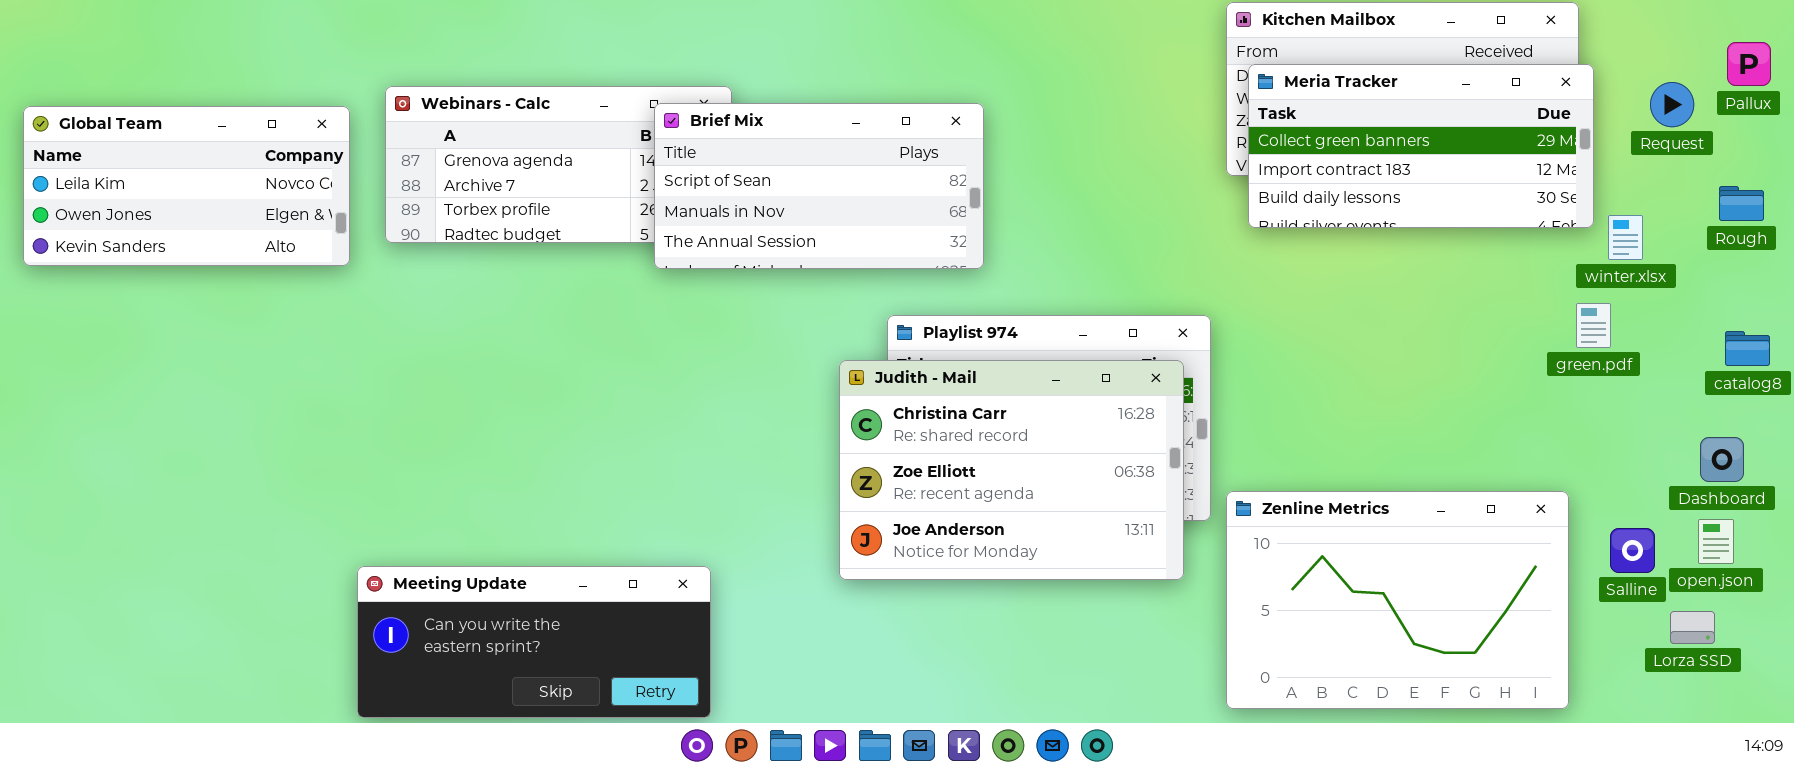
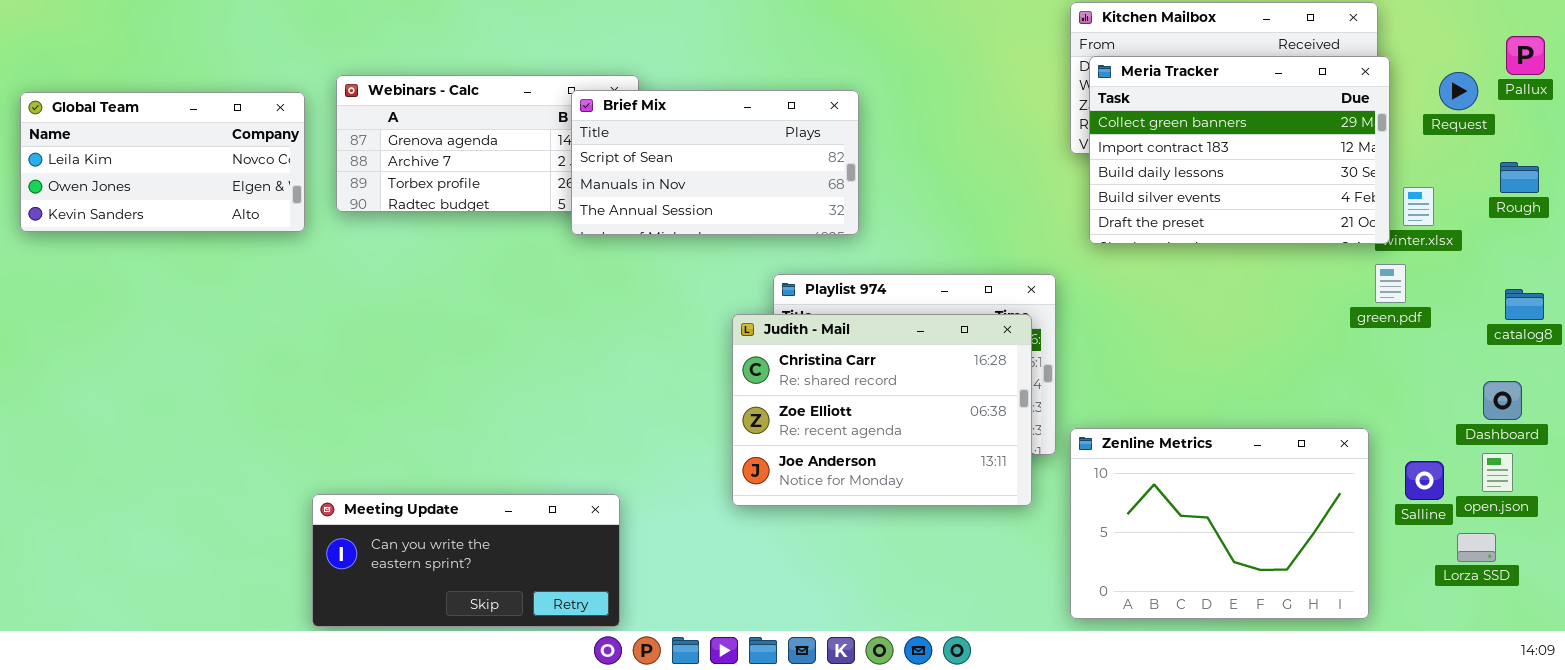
Meria Tracker: [1248,64,1594,228] -> [1089,56,1390,244], resized

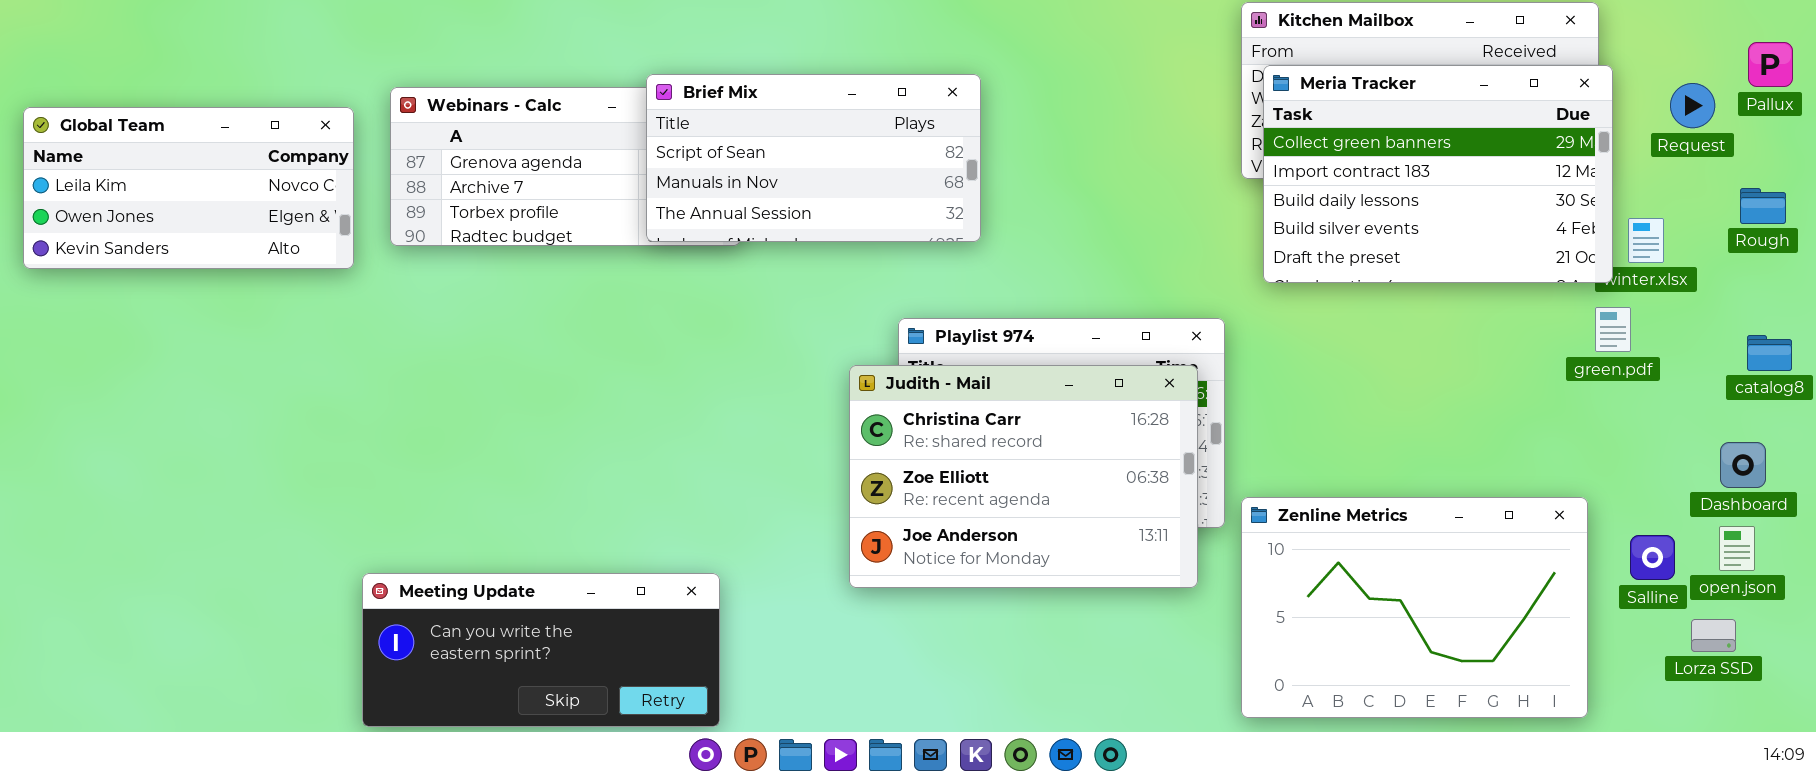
Brief Mix: [571,90,859,235] -> [646,74,981,242], moved

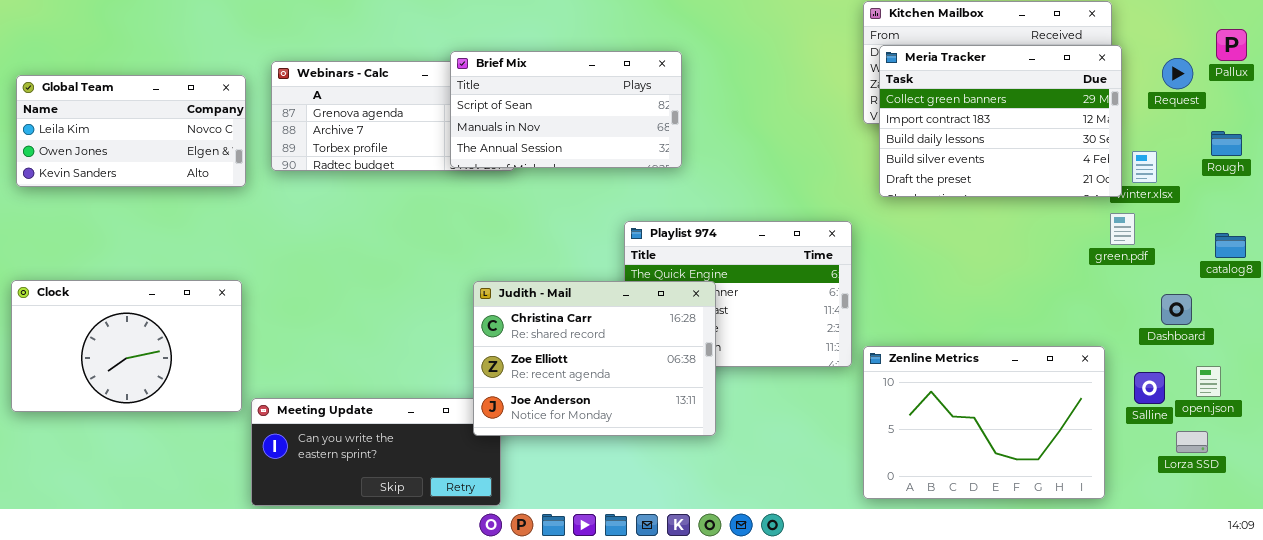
Judith - Mail: [849,365,1198,588] -> [473,281,716,436], moved
Clock: none -> [11,280,242,412], opened
Dashboard: [1720,442,1766,488] -> [1161,294,1192,325], moved

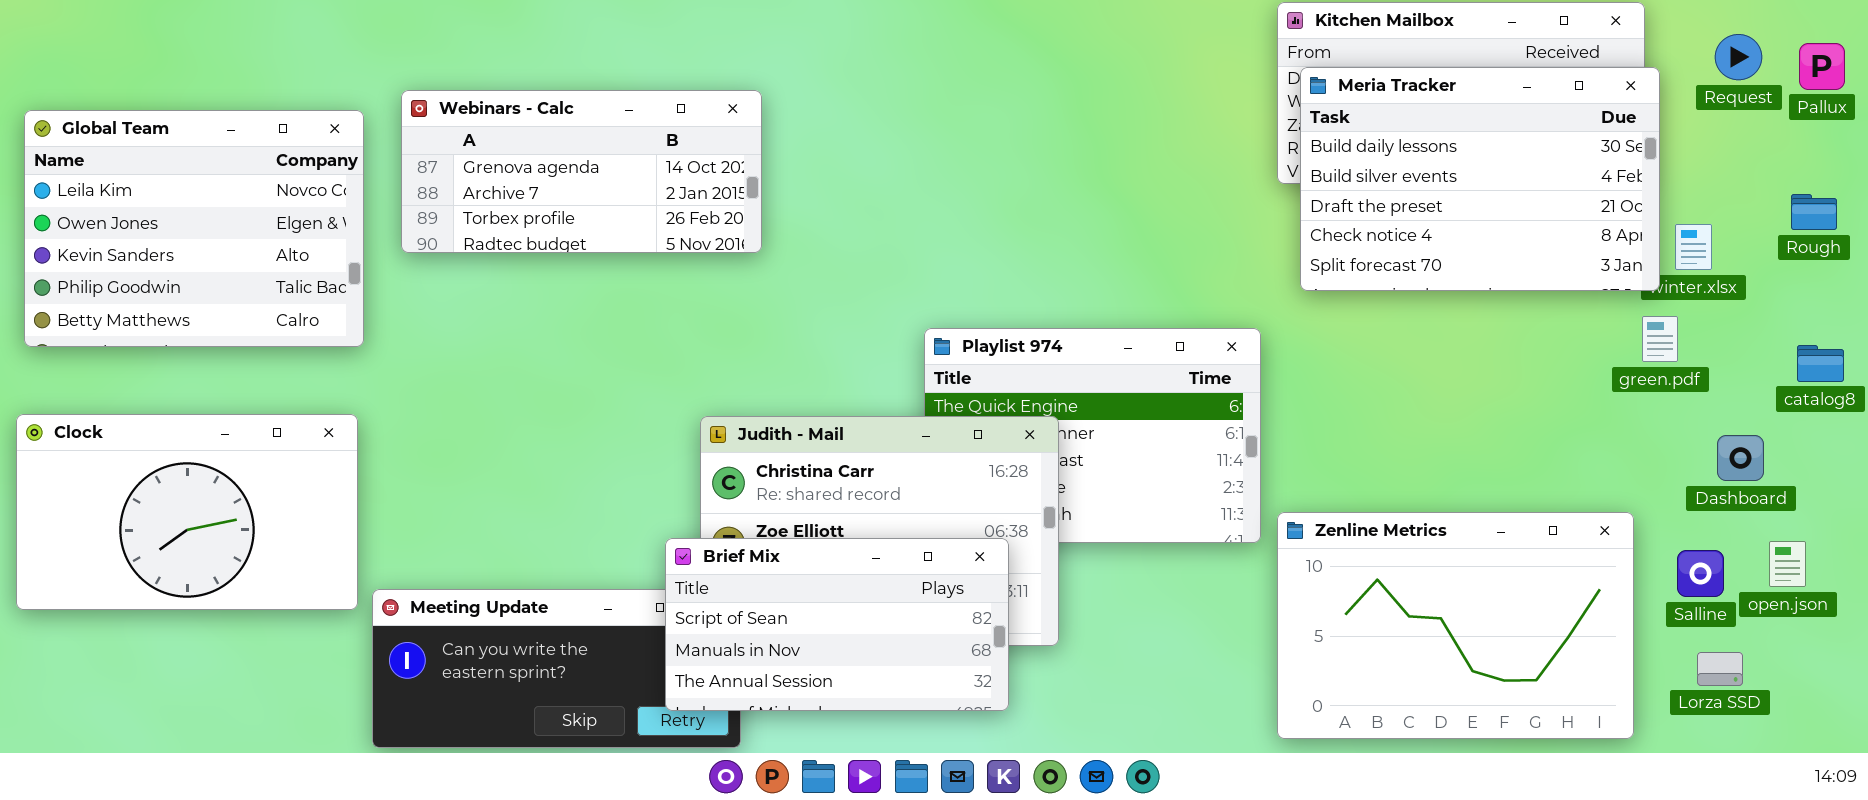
Meria Tracker: [879,45,1122,197] -> [1300,67,1660,291], scrolled down 2 rows
Brief Mix: [450,51,682,168] -> [665,538,1009,711], moved
Request: [1162,58,1193,89] -> [1715,34,1762,80], moved
Global Team: [16,75,246,187] -> [24,110,364,347], resized
Lorza SSD: [1176,431,1208,453] -> [1697,652,1743,686], moved

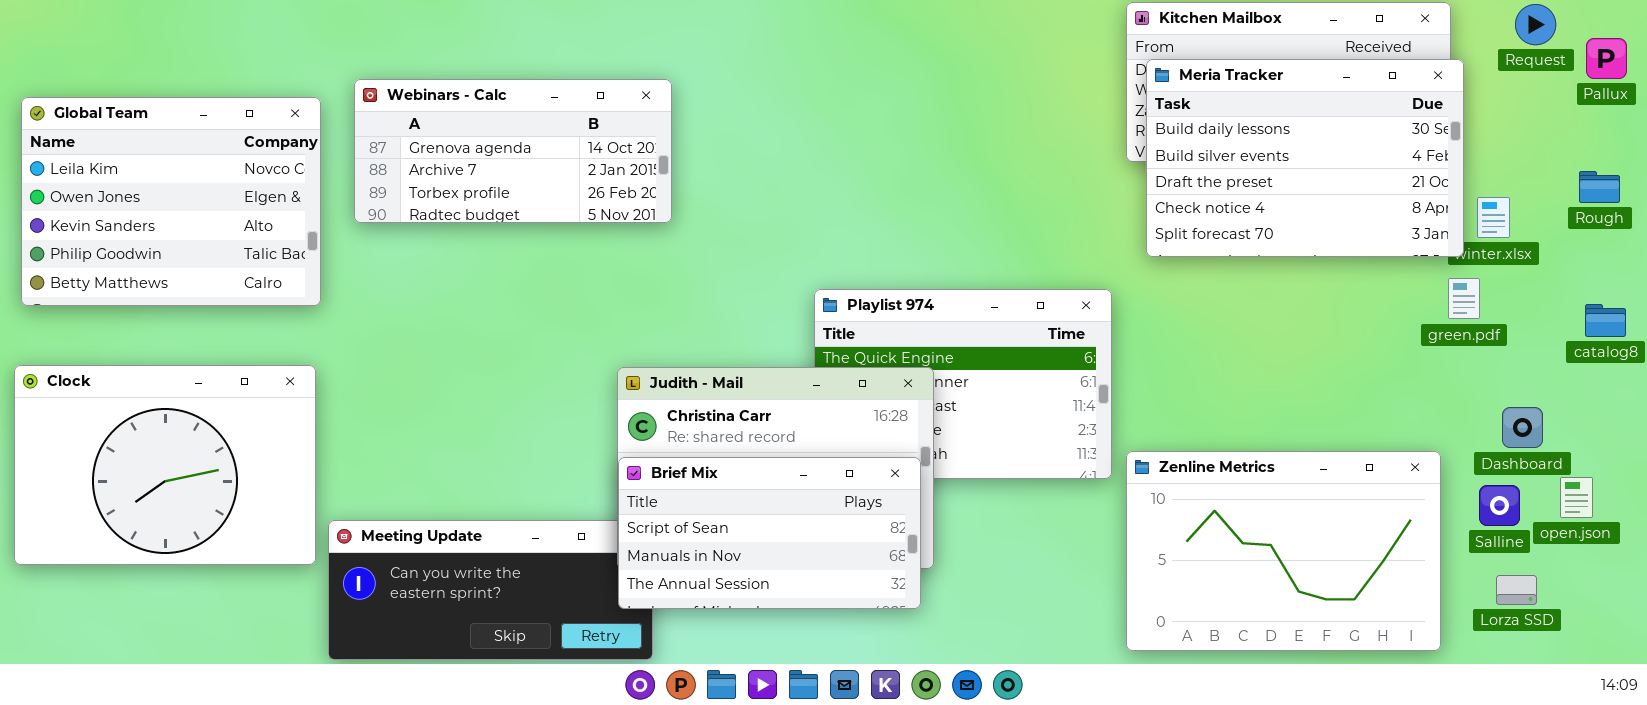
Request: [1715,34,1762,80] -> [1515,4,1556,45], moved
Clock: [16,414,358,610] -> [14,365,316,565], resized
Dashboard: [1717,435,1764,481] -> [1502,407,1543,448], moved
Brief Mix: [665,538,1009,711] -> [618,457,921,609], moved

